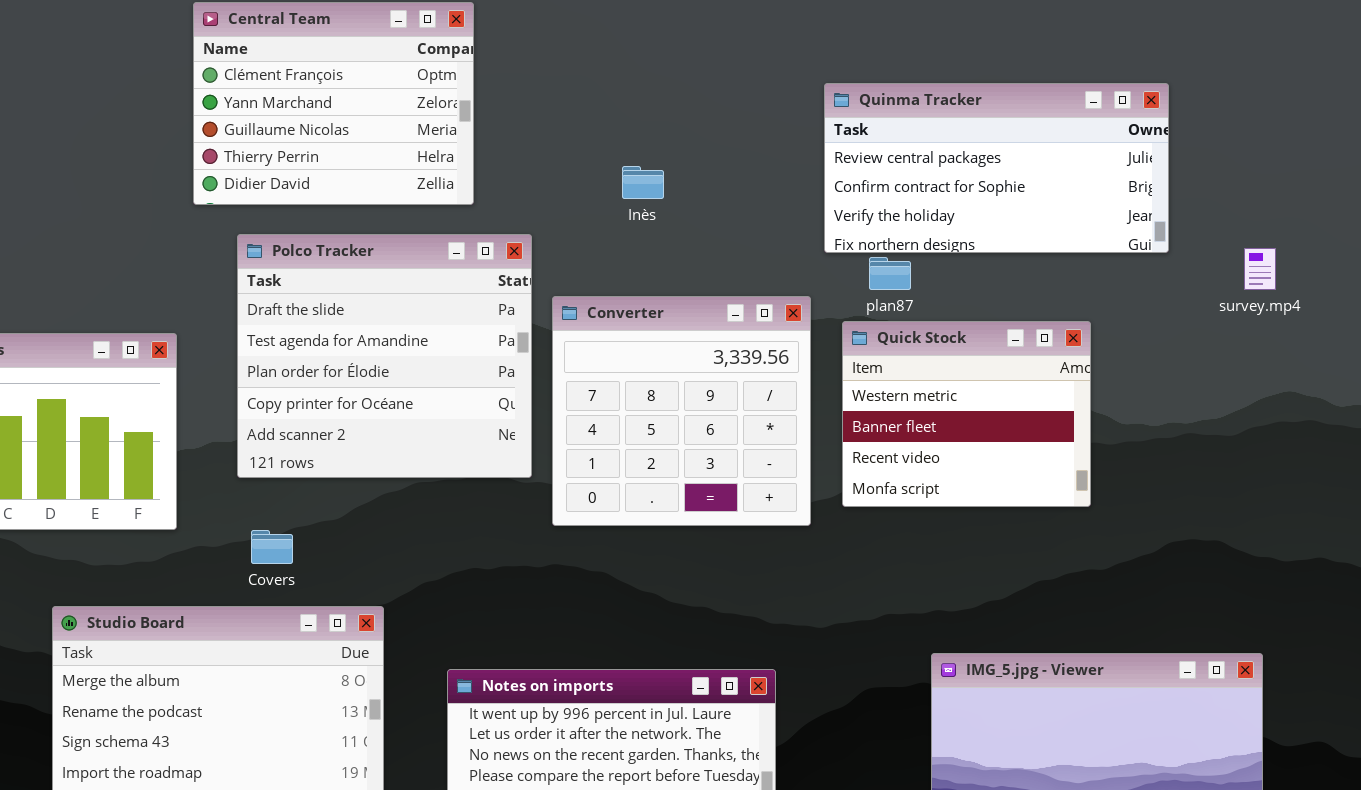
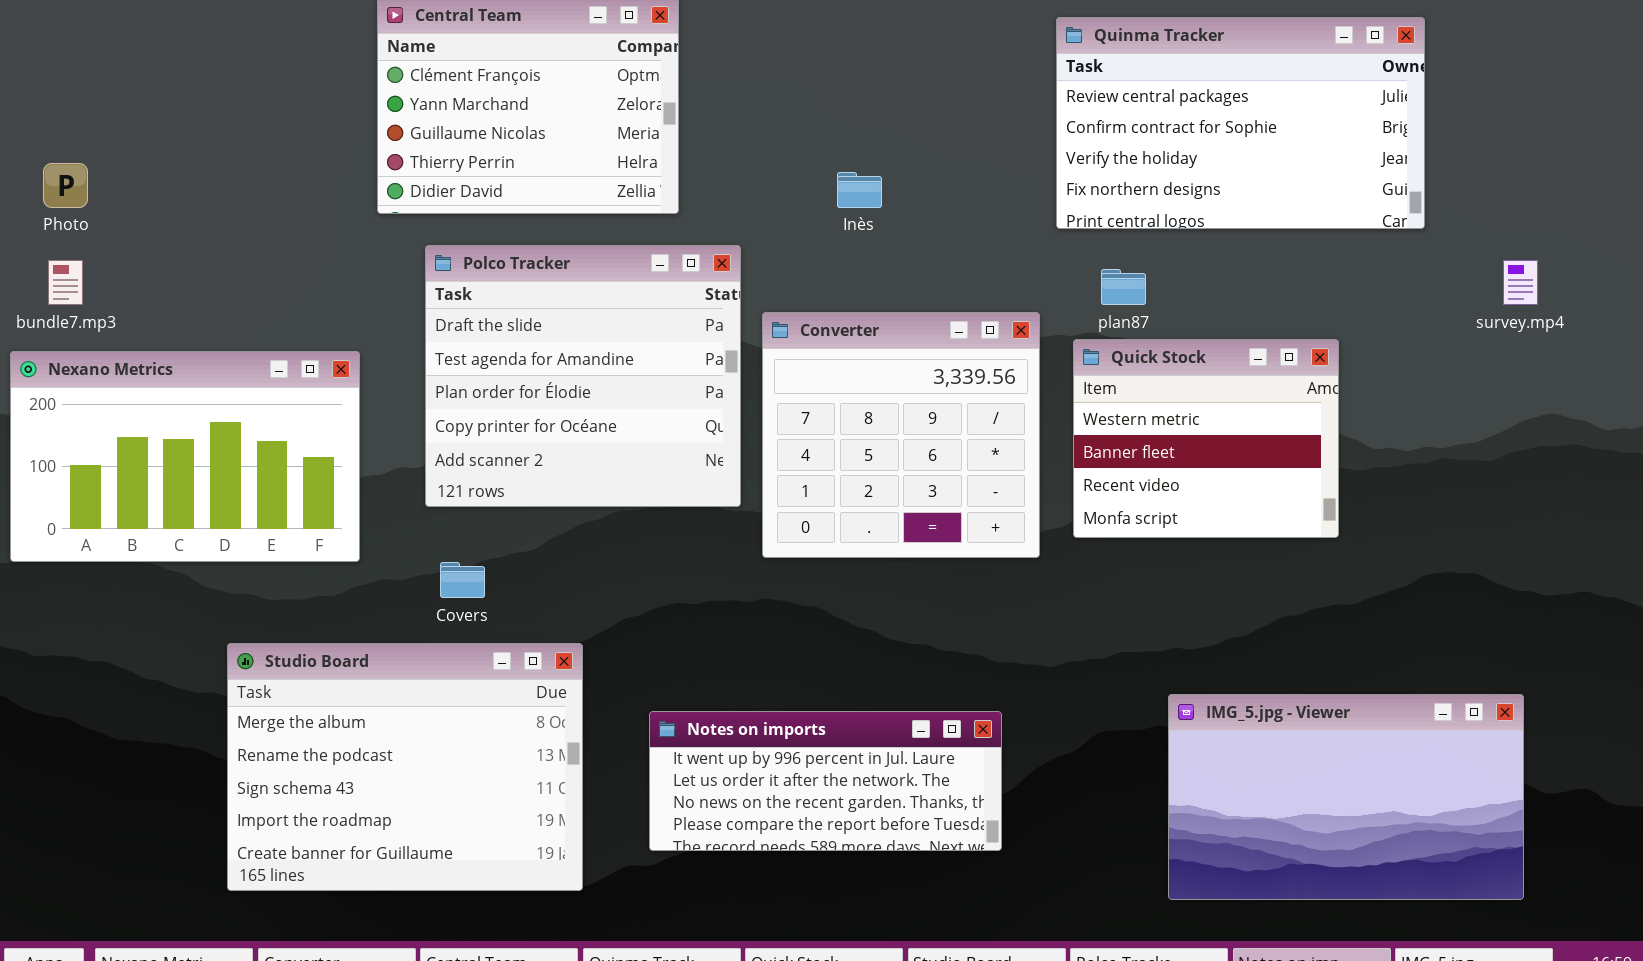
Quinma Tracker: [824,83,1169,253] -> [1056,17,1425,229], moved, resized

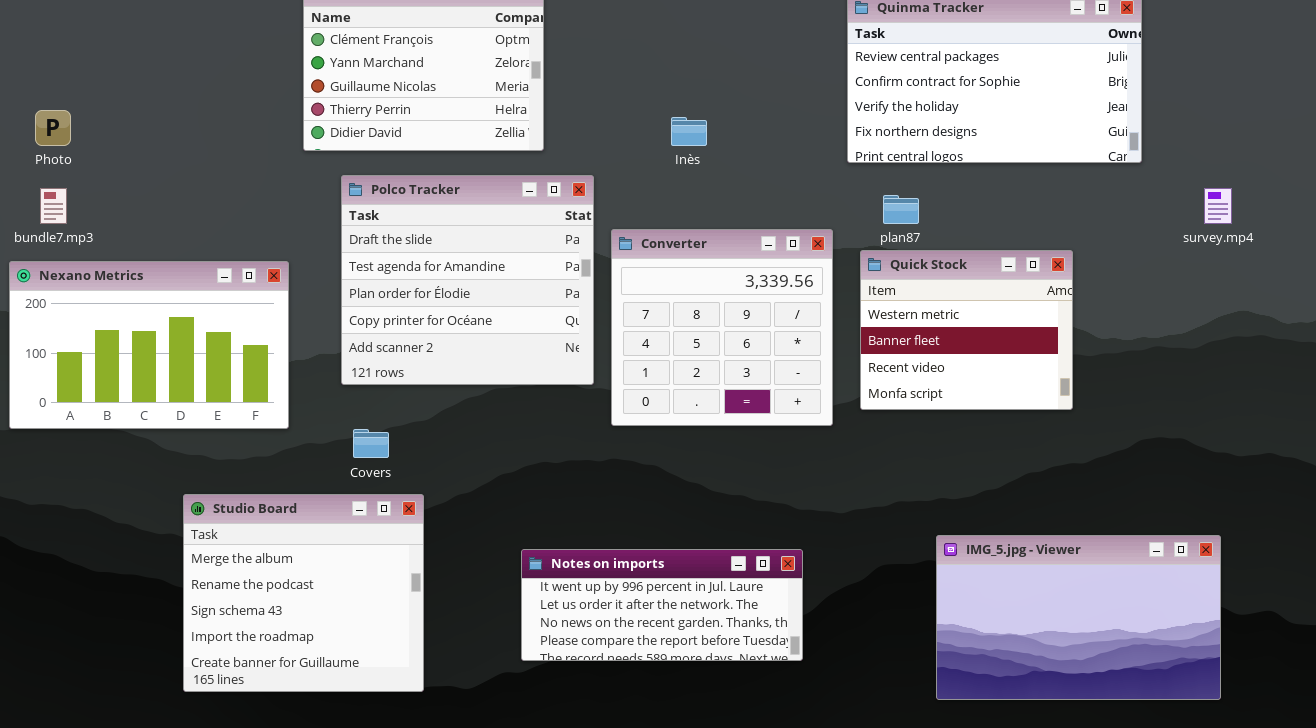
Studio Board: [227,643,583,891] -> [183,494,424,692], resized

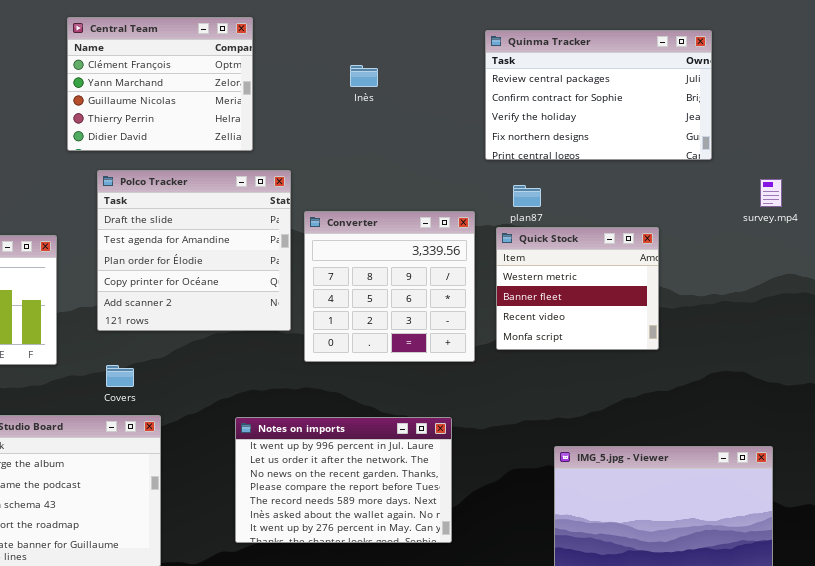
Inès: [671,117,707,146] -> [350,65,378,87], moved
Notes on imports: [521,549,803,661] -> [235,417,452,543], resized

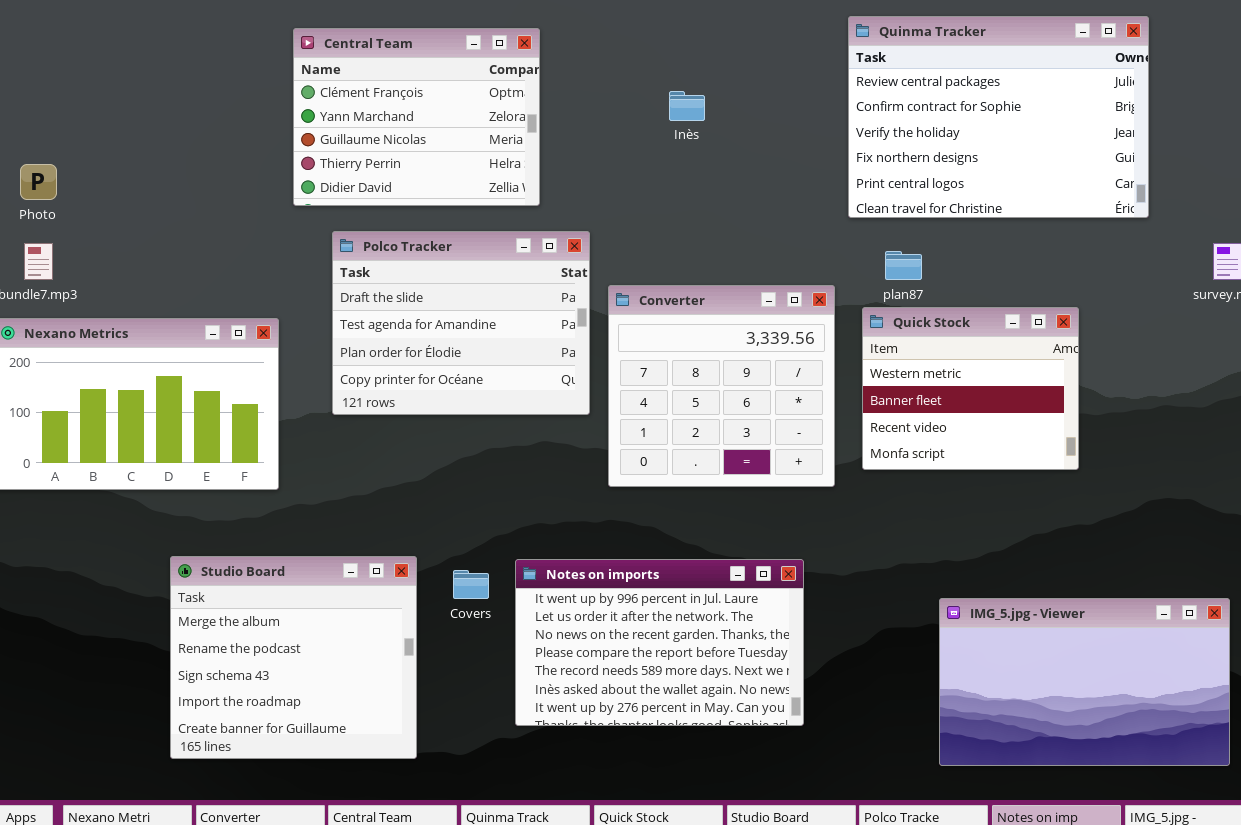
Quinma Tracker: [485,30,712,160] -> [848,16,1149,218], resized
Polco Tracker: [97,170,291,331] -> [332,231,590,415], resized
Covers: [106,365,134,387] -> [453,570,489,599], moved

